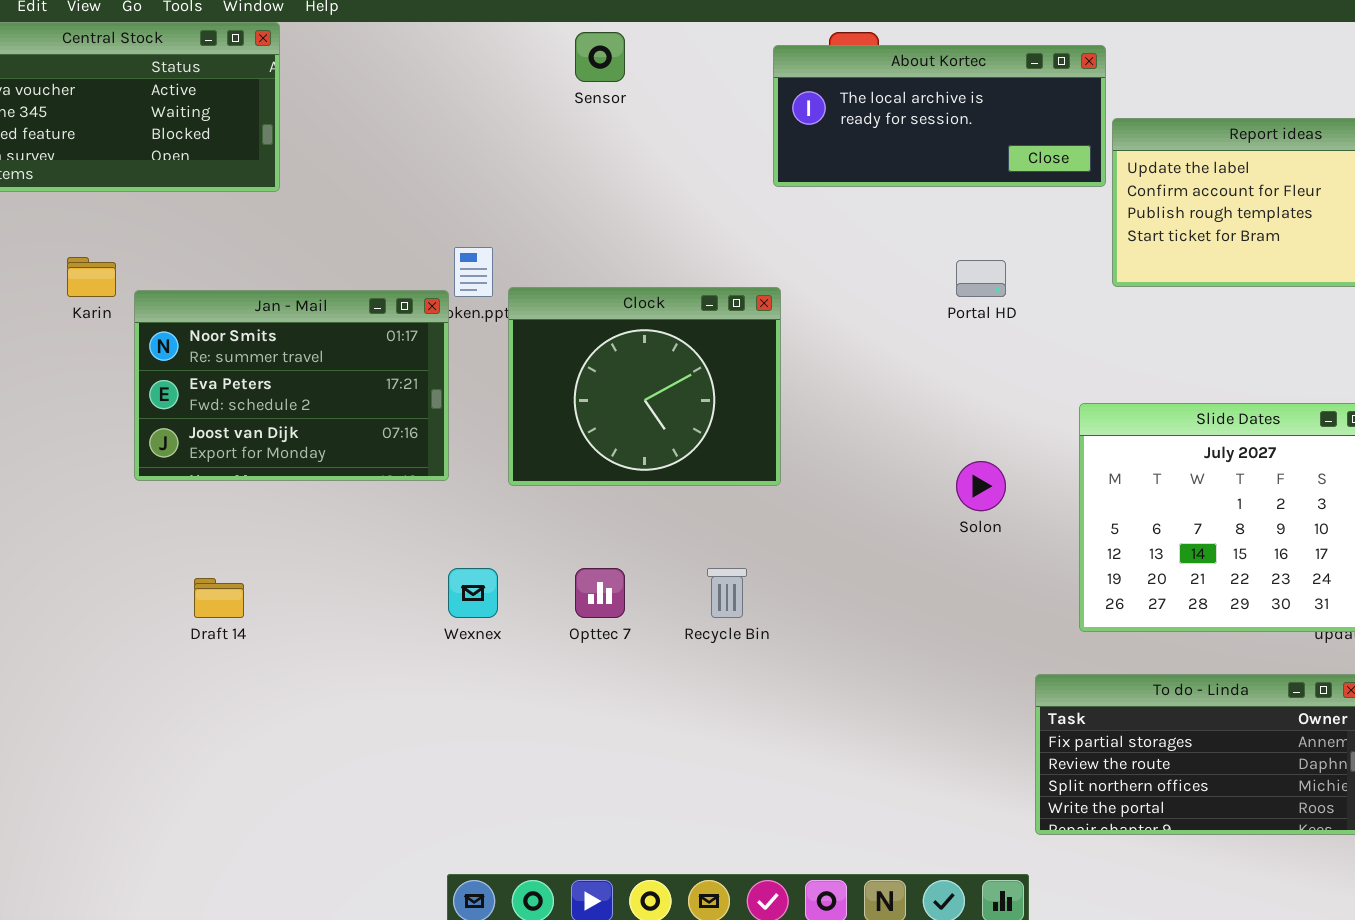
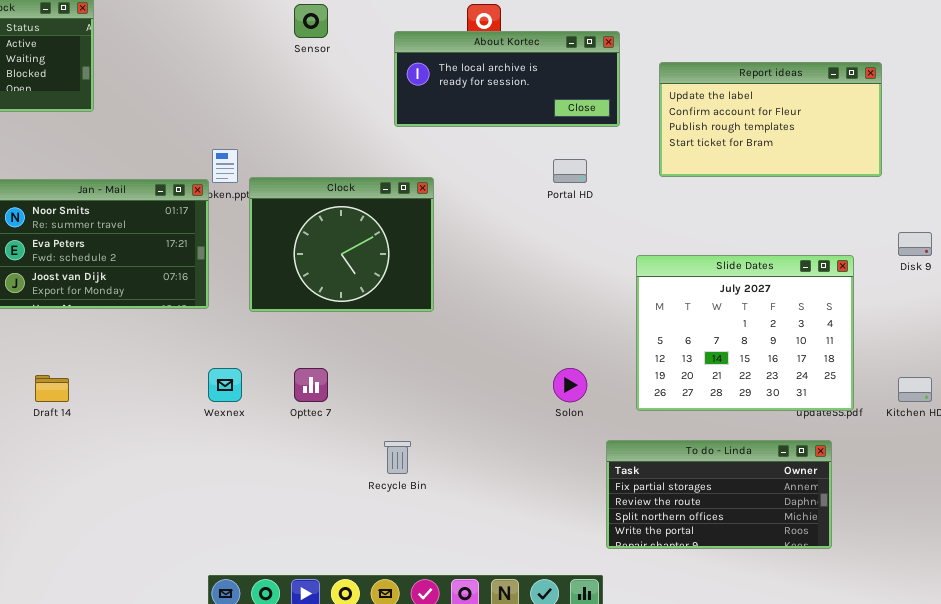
About Kortec: [773,45,1106,187] -> [394,31,620,127], moved
Solon: [956,461,1006,511] -> [553,368,587,402], moved
Recycle Bin: [707,568,747,618] -> [384,441,411,474], moved

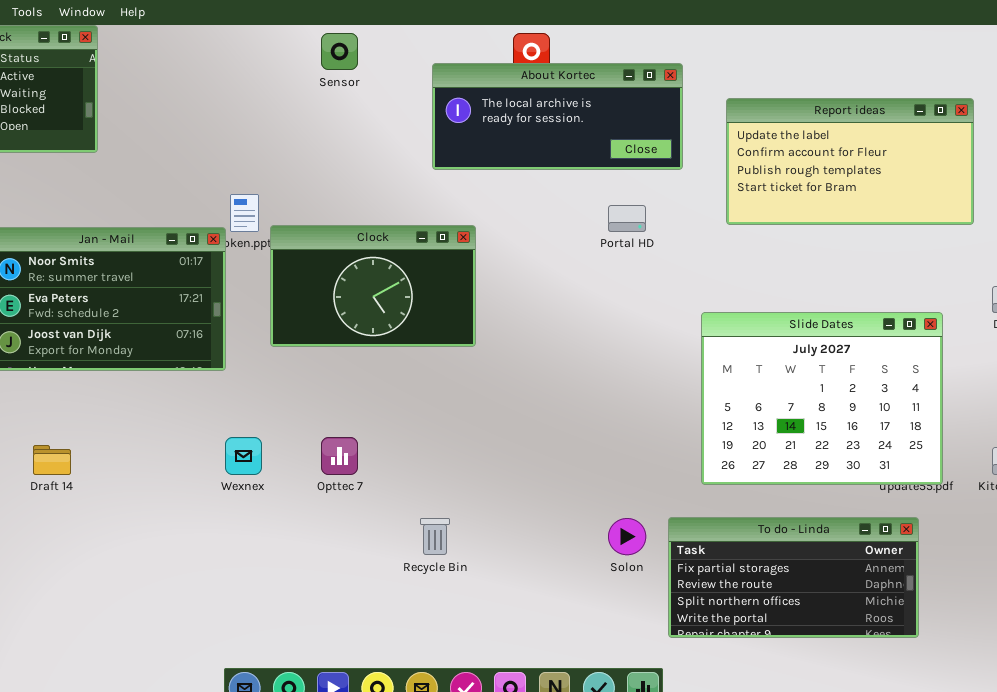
Clock: [249,177,434,312] -> [270,225,476,347], resized
Solon: [553,368,587,402] -> [608,518,646,555], moved

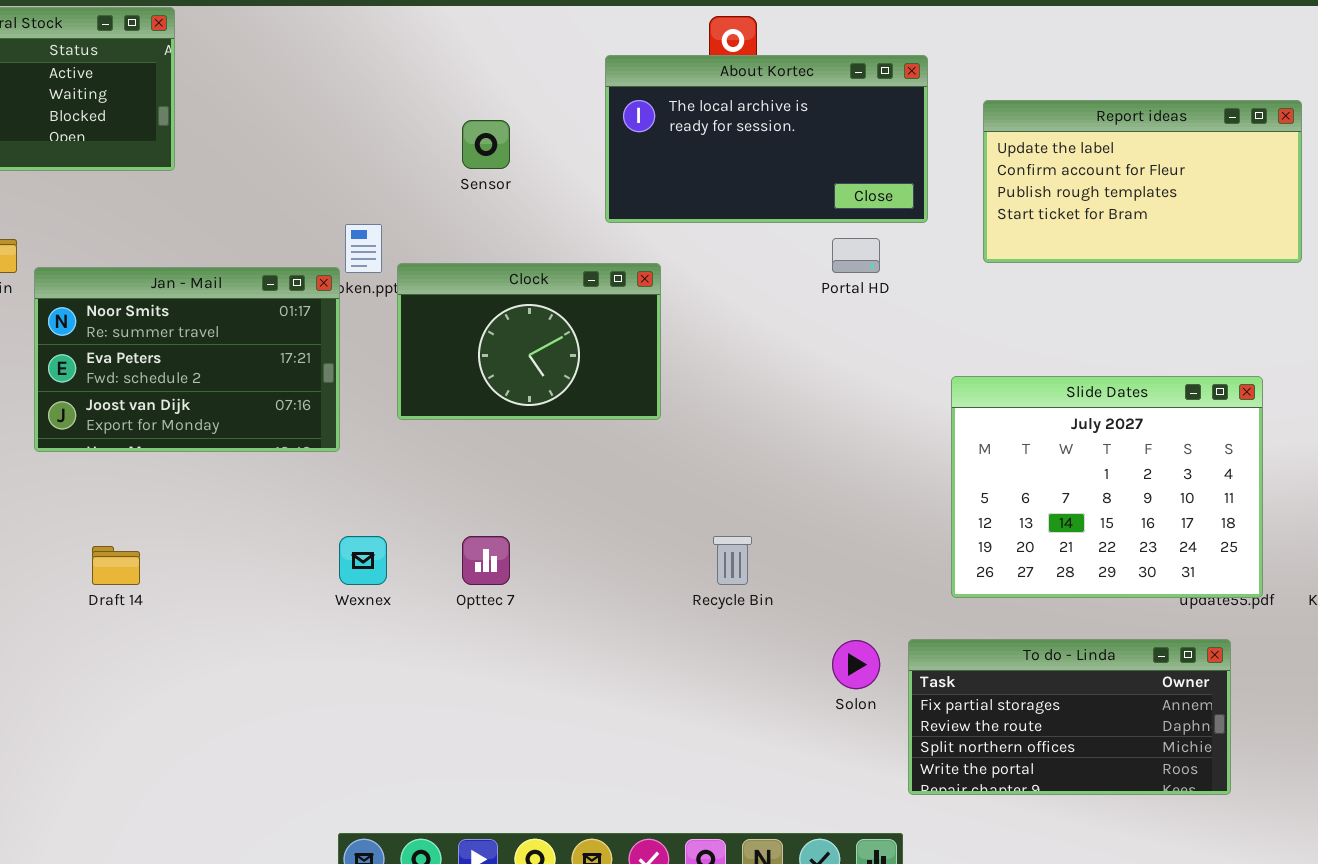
Sensor: [321,33,358,70] -> [462,120,510,169], moved
About Kortec: [432,63,683,170] -> [605,55,928,223], resized
Recycle Bin: [420,518,450,555] -> [713,536,752,585], moved

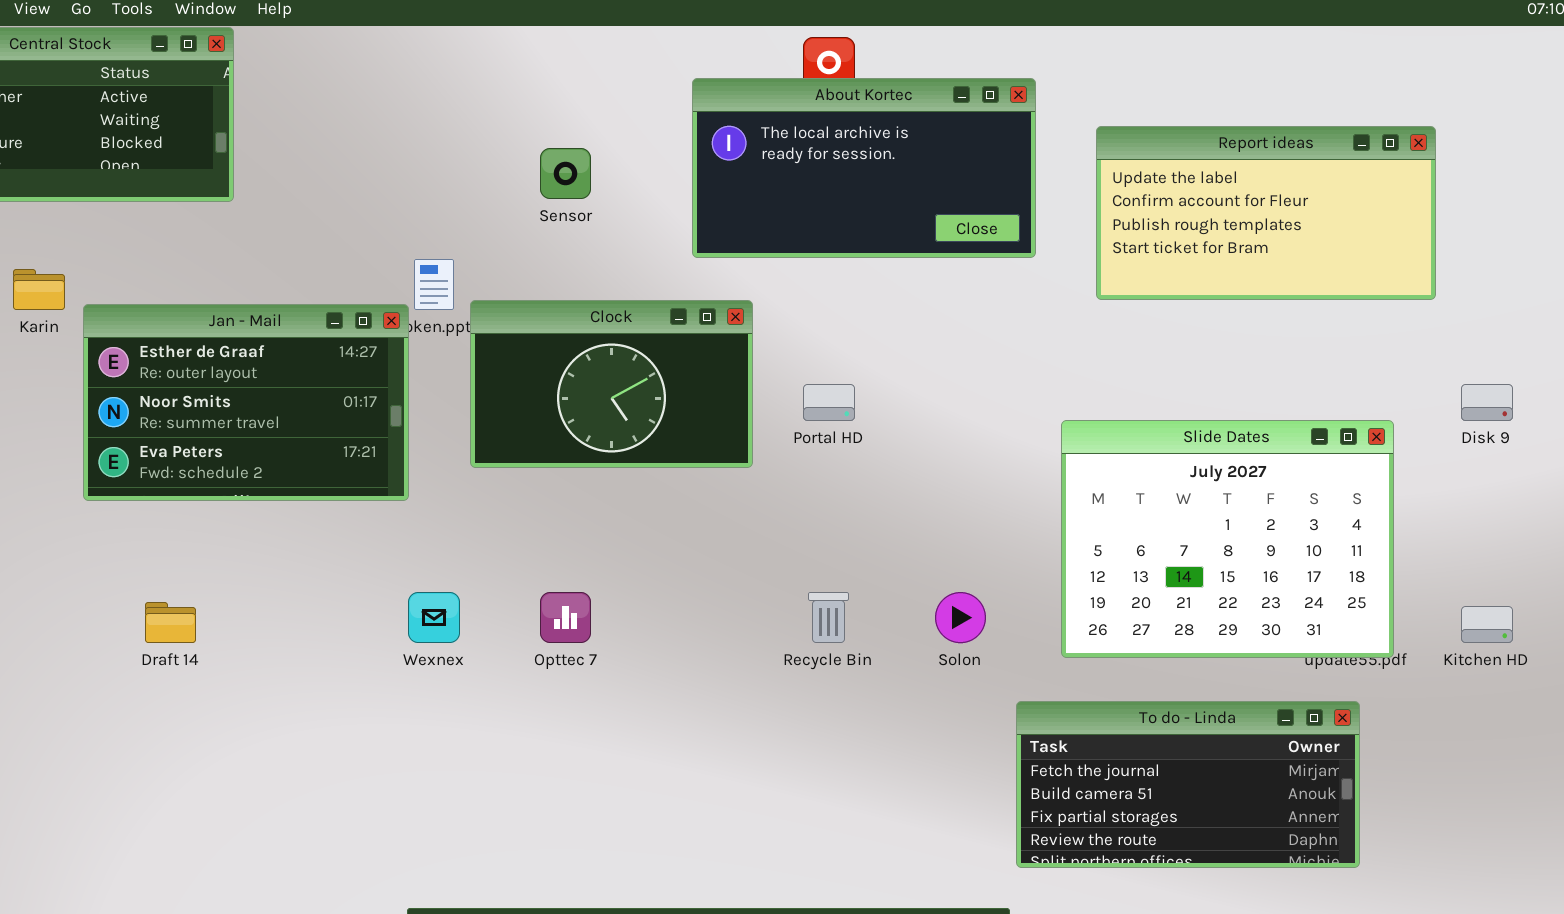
Portal HD: [832,238,880,273] -> [803,384,855,421], moved
Jan - Mail: [34,267,340,452] -> [83,304,409,501], scrolled up 1 row
To do - Linda: [908,639,1231,795] -> [1016,701,1360,868], scrolled up 2 rows
Solon: [832,640,880,689] -> [935,592,986,643], moved

